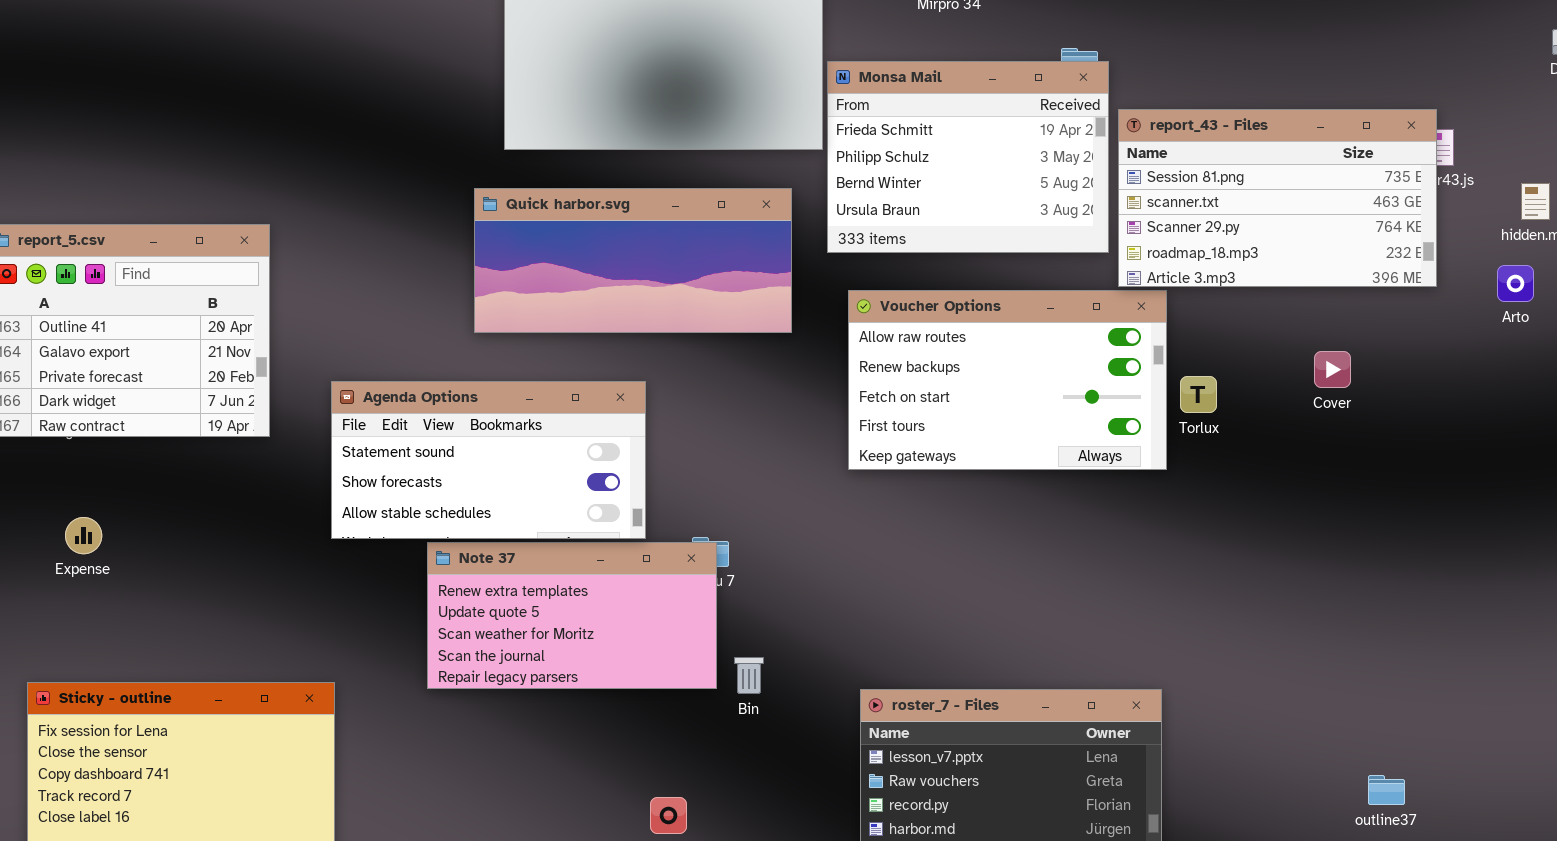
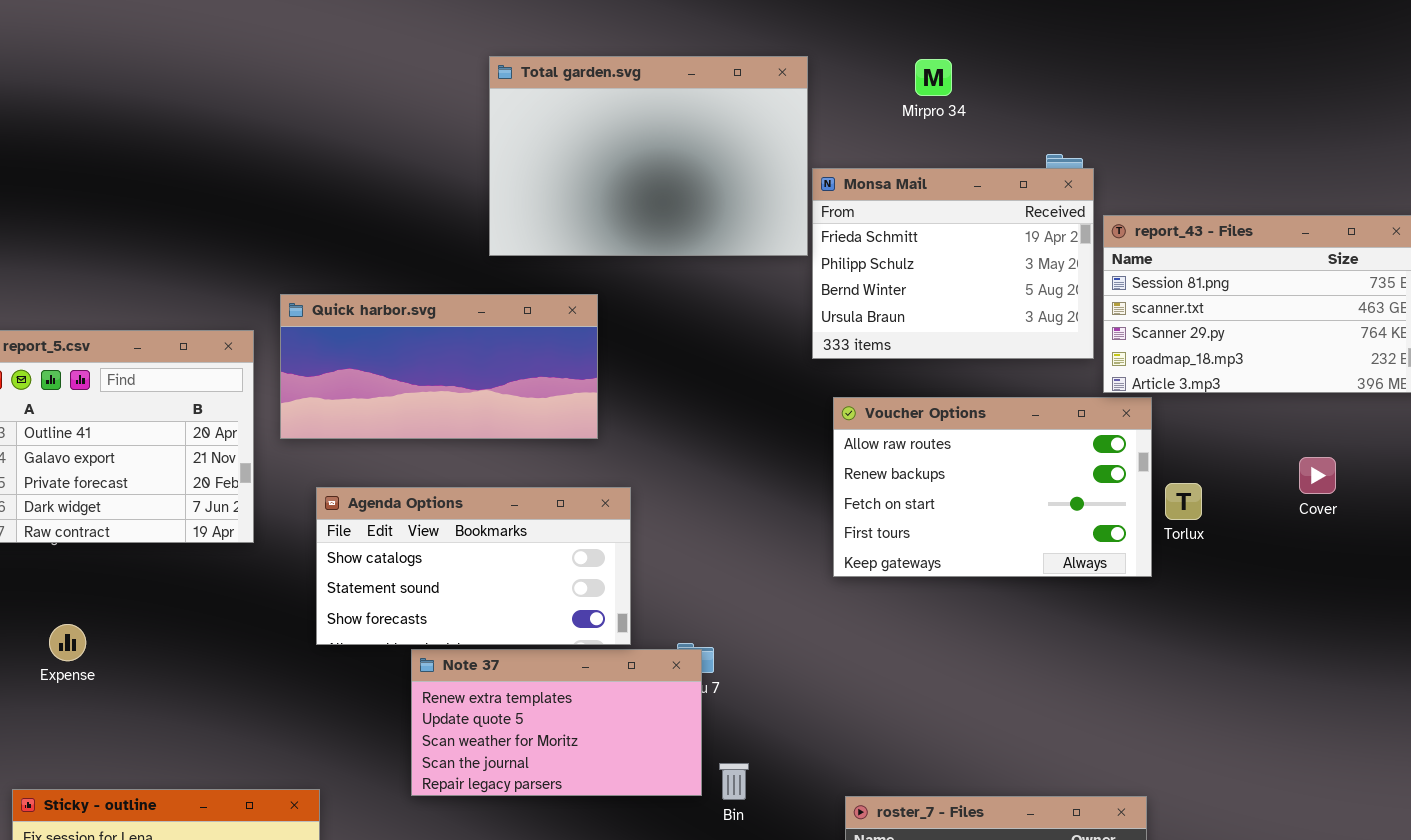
Quick harbor.svg: [474,188,792,333] -> [280,294,598,439], moved
Agenda Options: [331,381,646,539] -> [316,487,631,645], scrolled up 1 row

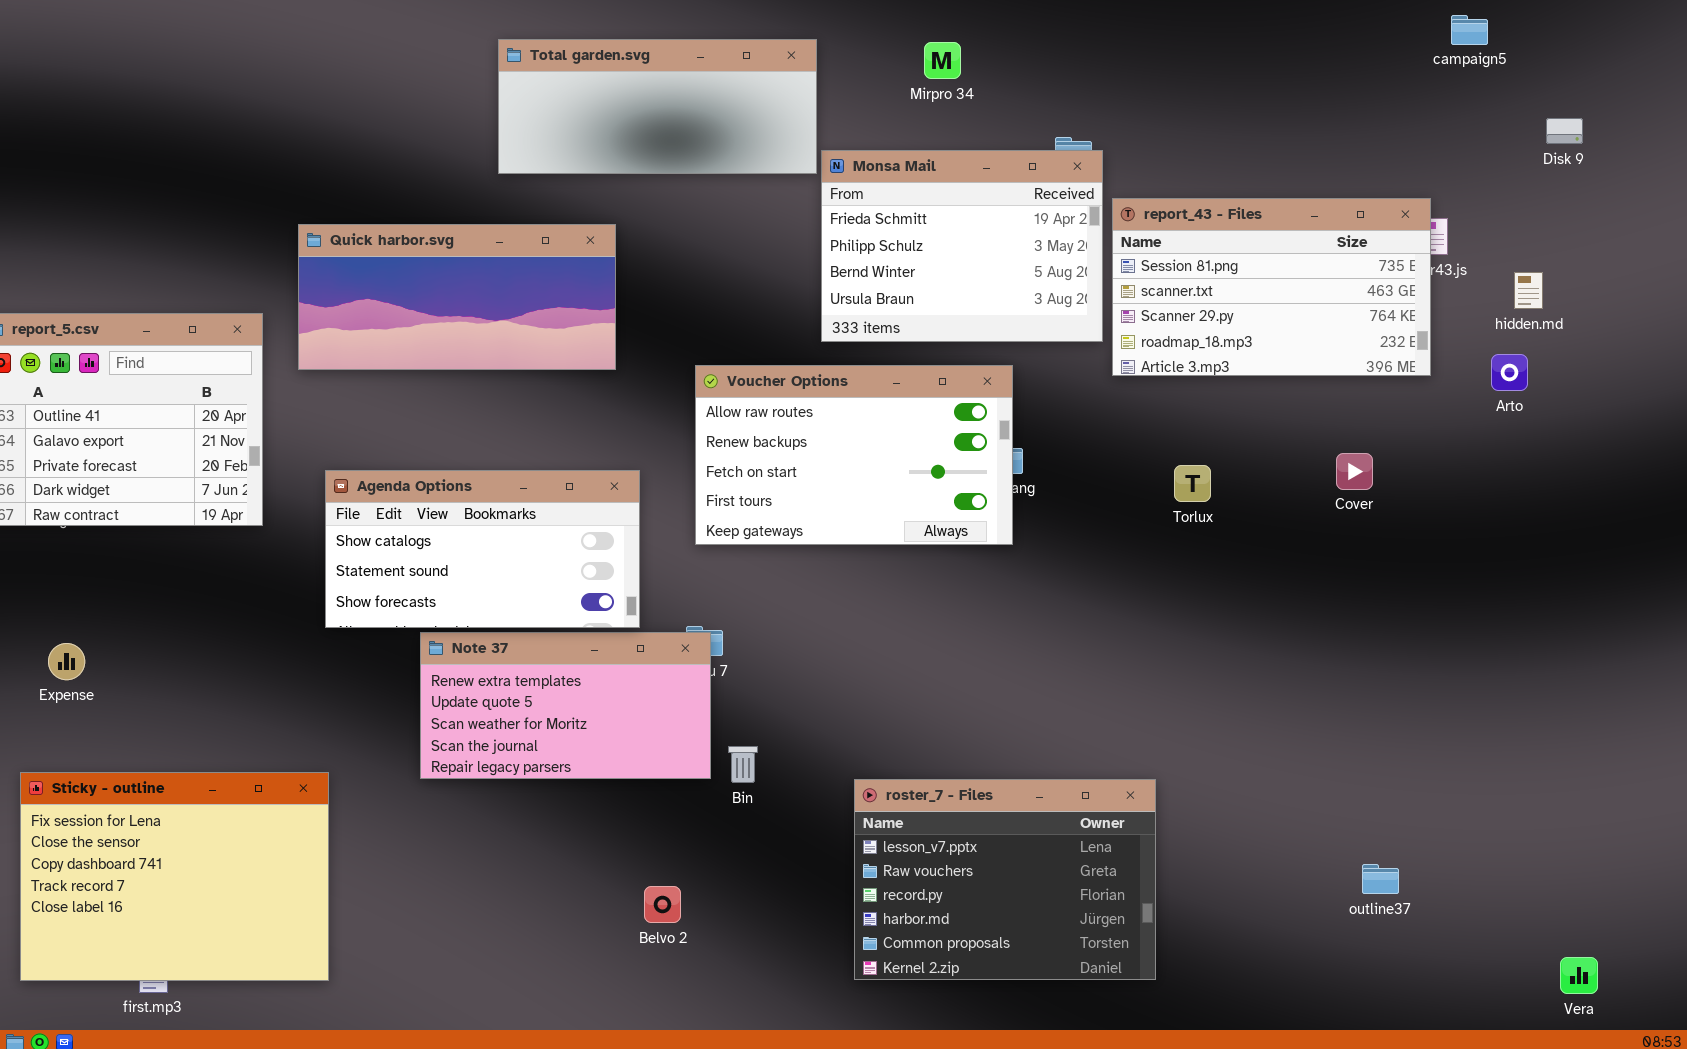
Total garden.svg: [489,56,808,256] -> [498,39,817,174], resized
Quick harbor.svg: [280,294,598,439] -> [298,224,616,370], moved
Voucher Options: [833,397,1152,577] -> [695,365,1013,545], moved
Cover: [1299,457,1336,494] -> [1336,453,1373,490], moved
Expense: [49,624,86,661] -> [48,643,85,680], moved

